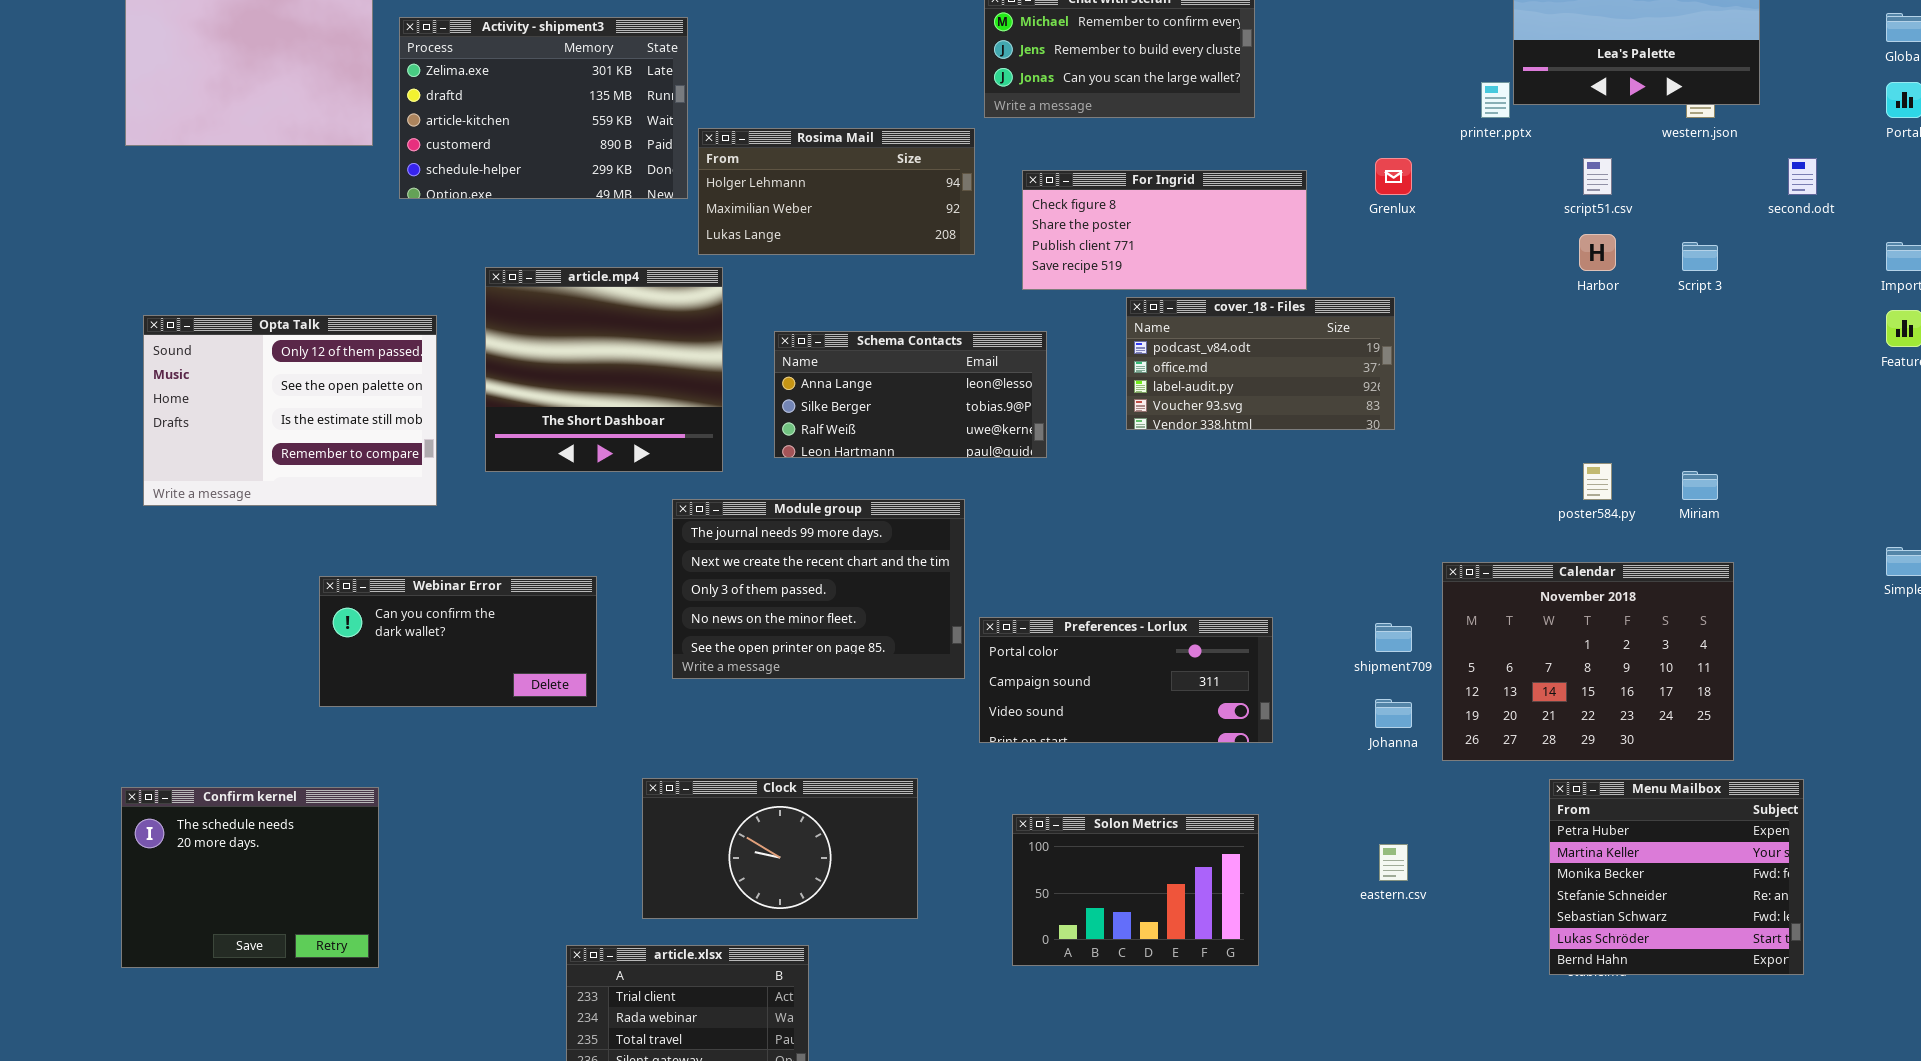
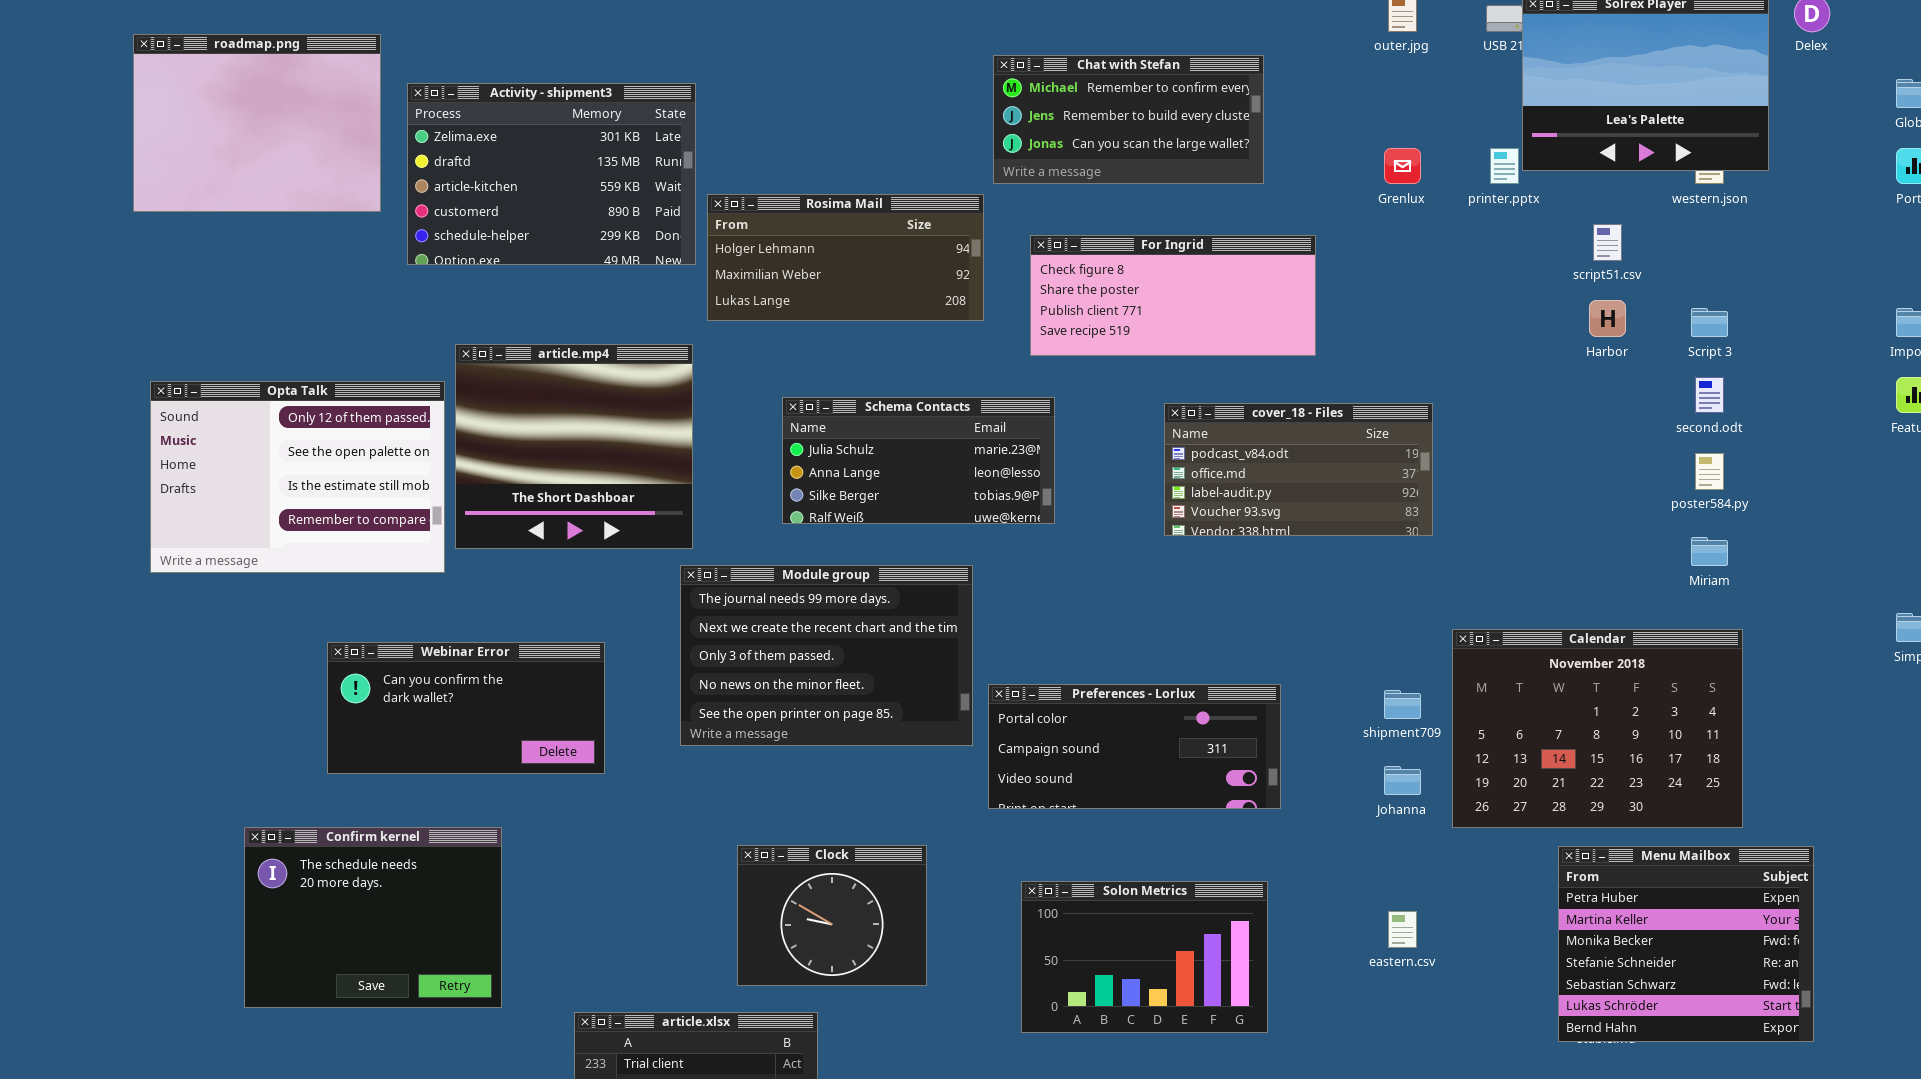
Grenlux: [1375,158,1412,195] -> [1384,148,1421,184], moved
second.odt: [1788,158,1817,195] -> [1695,377,1724,413], moved
article.mp4: [485,267,723,472] -> [455,344,693,549], moved
cover_18 - Files: [1126,297,1395,430] -> [1164,403,1433,536], moved
Schema Contacts: [774,331,1047,458] -> [782,397,1055,524], scrolled up 1 row
poster584.py: [1583,463,1612,500] -> [1695,453,1724,490], moved
Clock: [642,778,918,919] -> [737,845,927,986], resized
Confirm kernel: [121,787,379,968] -> [244,827,502,1008], moved

